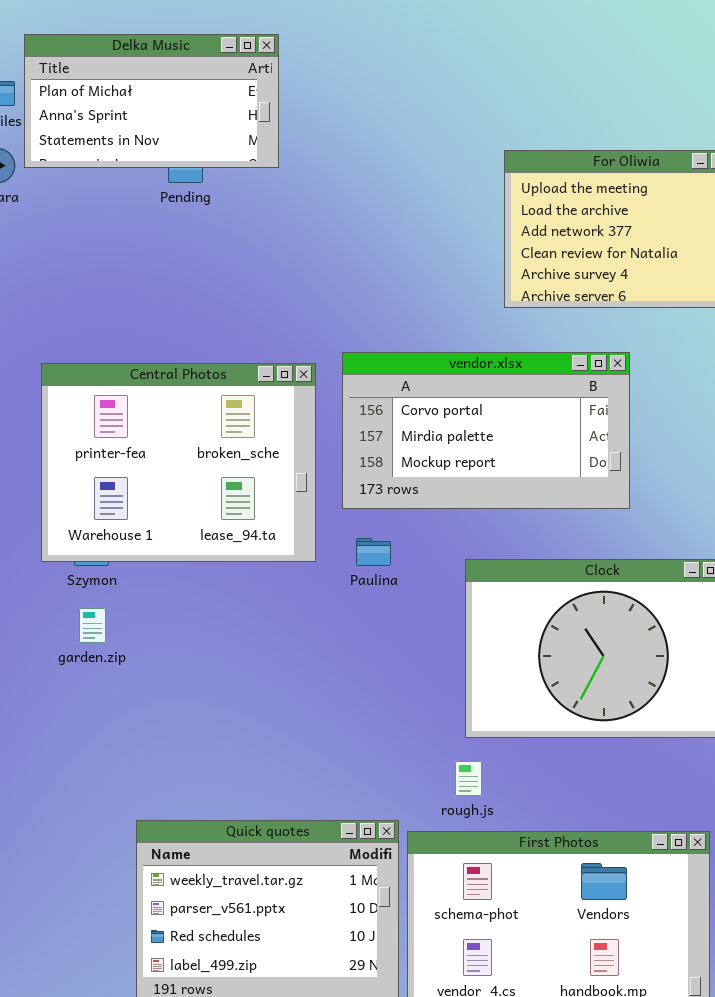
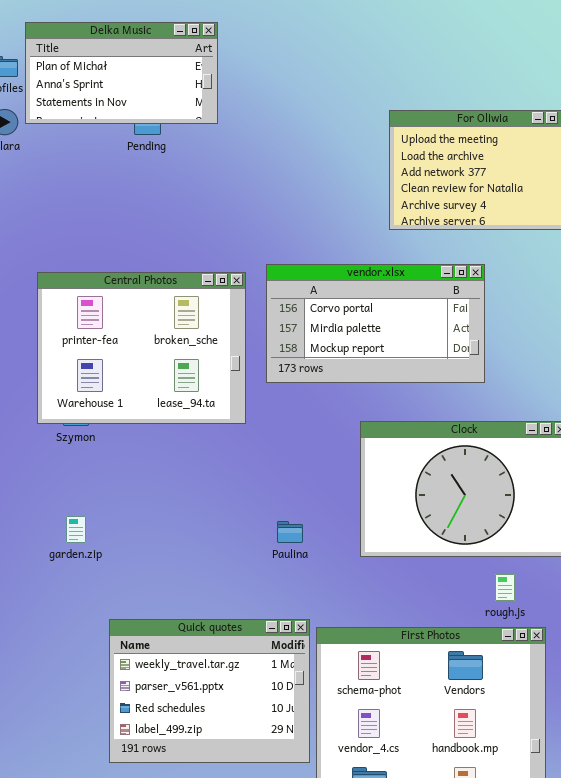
Paulina: [356,538,391,566] -> [277,521,303,543], moved
garden.zip: [79,608,106,643] -> [66,516,86,543], moved
rough.js: [455,761,482,796] -> [495,574,515,601], moved

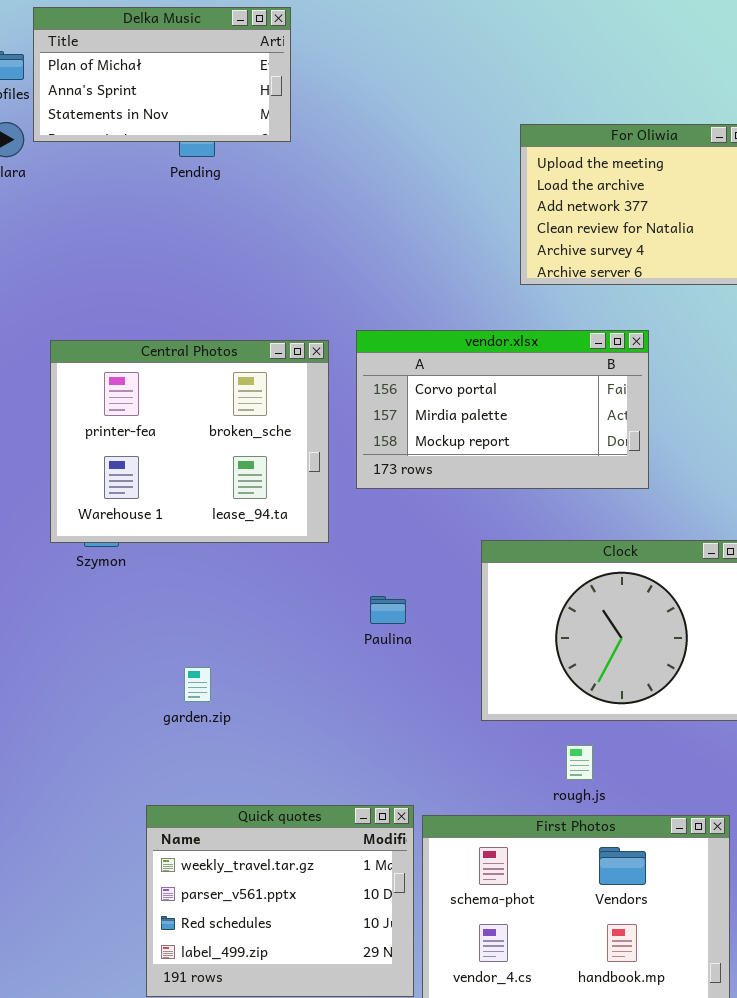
garden.zip: [66,516,86,543] -> [184,667,211,702], moved
Paulina: [277,521,303,543] -> [370,596,406,624], moved
rough.js: [495,574,515,601] -> [566,745,593,780], moved

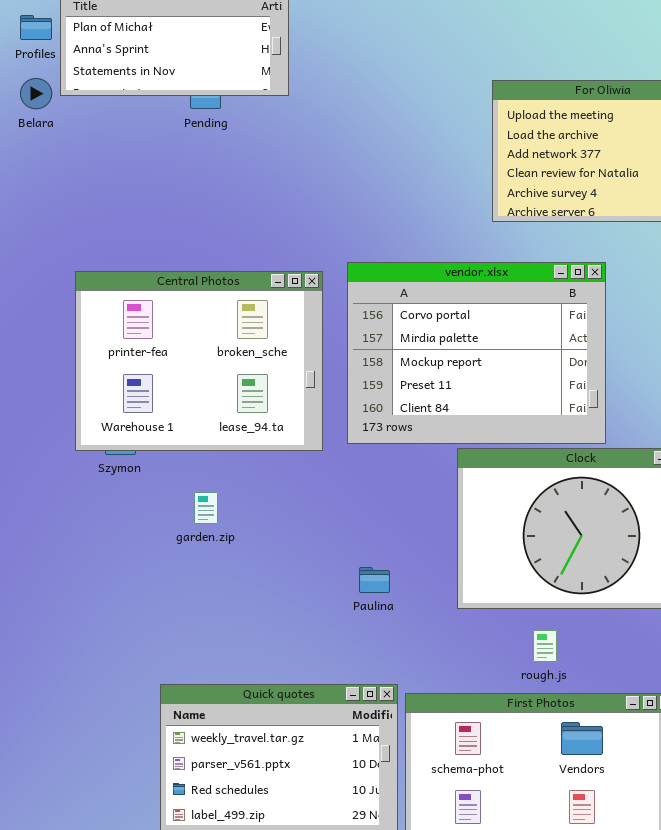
vendor.xlsx: [356,330,649,489] -> [347,262,606,444], resized
Paulina: [370,596,406,624] -> [359,567,390,593], moved
garden.zip: [184,667,211,702] -> [194,492,218,524], moved

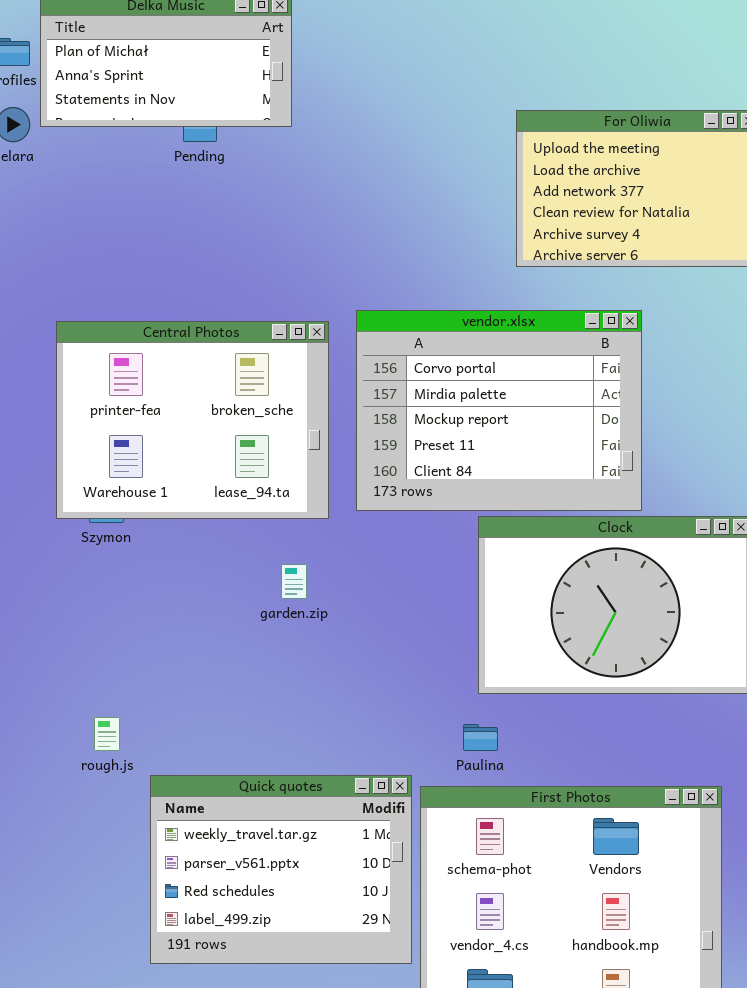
garden.zip: [194,492,218,524] -> [281,564,307,599], moved
Paulina: [359,567,390,593] -> [463,724,498,751], moved
rough.js: [533,630,557,662] -> [94,717,120,751], moved

